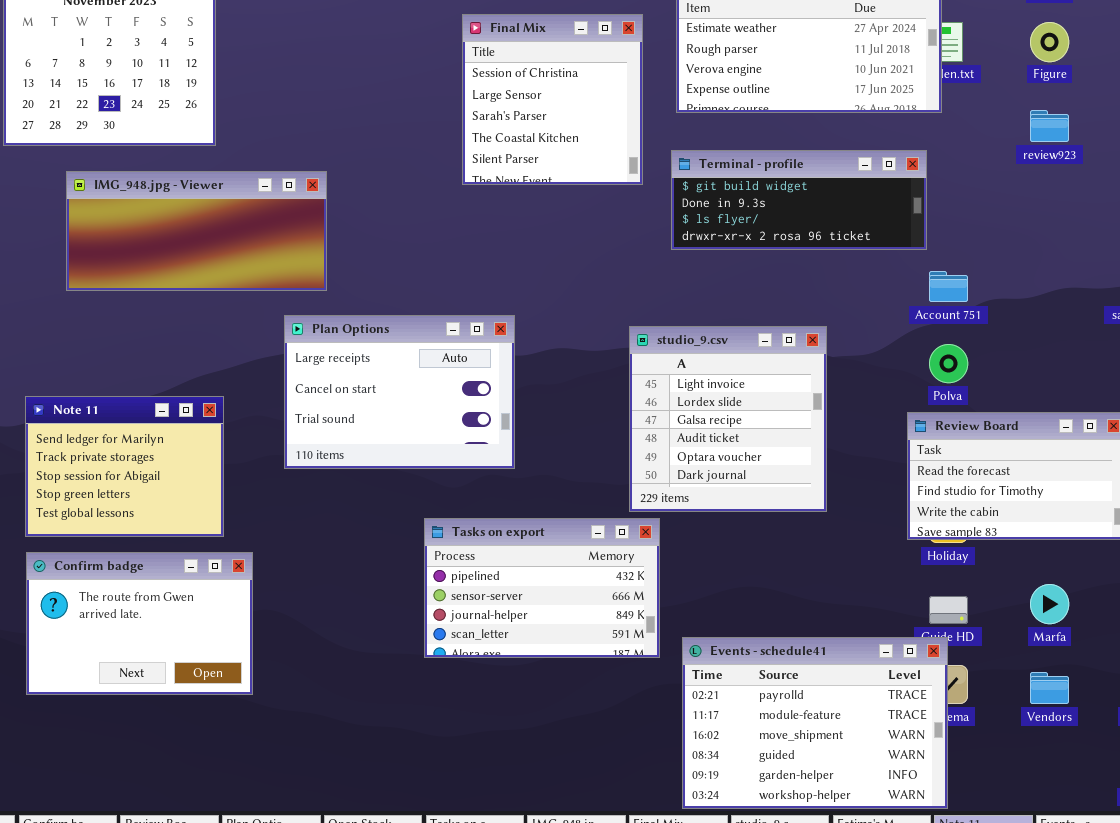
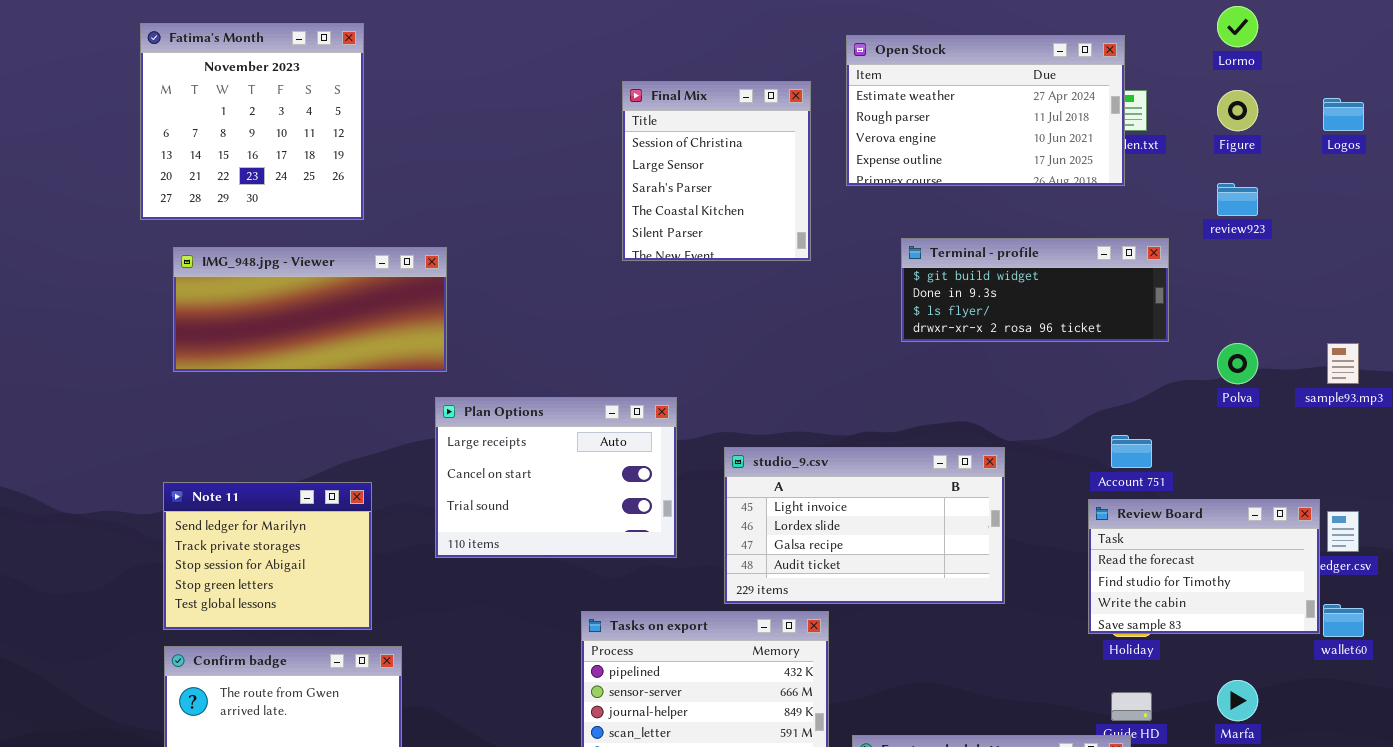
Terminal - profile: [671,150,927,250] -> [901,238,1169,342], moved
IMG_948.jpg - Viewer: [66,171,327,291] -> [173,247,447,372], moved
Account 751: [929,271,968,302] -> [1111,435,1152,468], moved
studio_9.csv: [629,326,827,512] -> [724,447,1005,604], resized
Polva: [929,344,968,383] -> [1217,343,1258,384], moved

